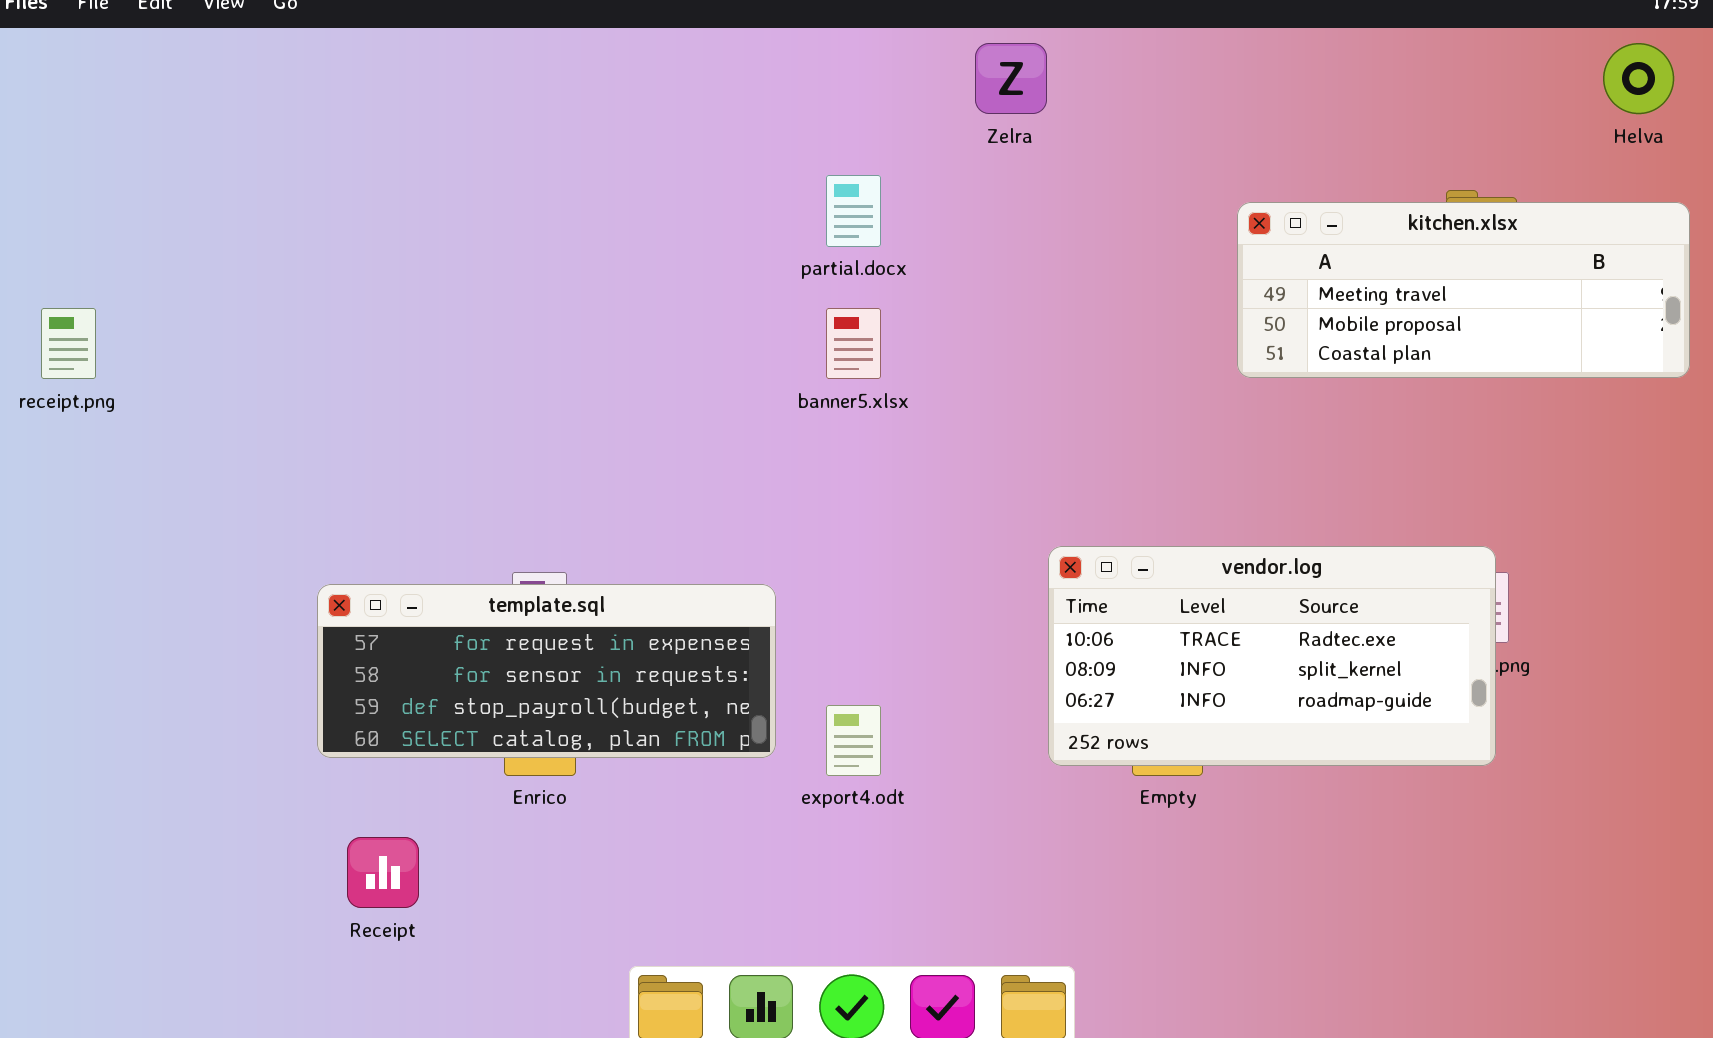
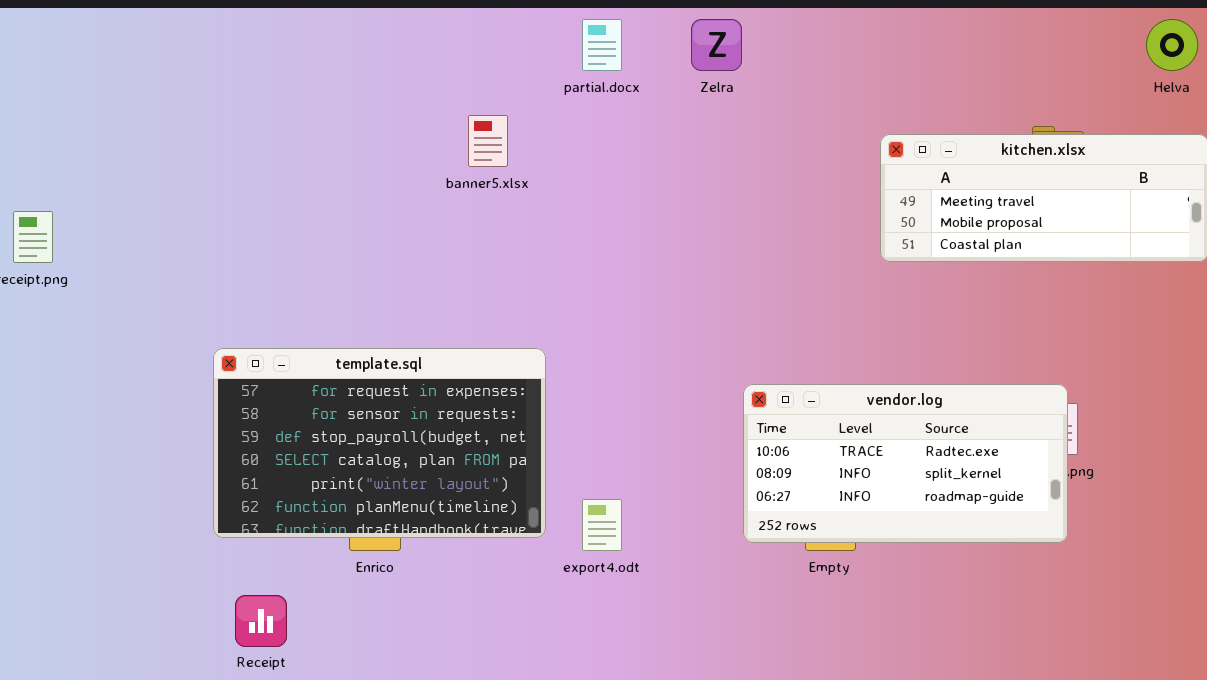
partial.docx: [826,175,881,247] -> [582,19,622,71], moved
banner5.xlsx: [826,308,881,379] -> [468,115,508,167], moved
template.sql: [317,584,776,758] -> [213,348,546,538], resized

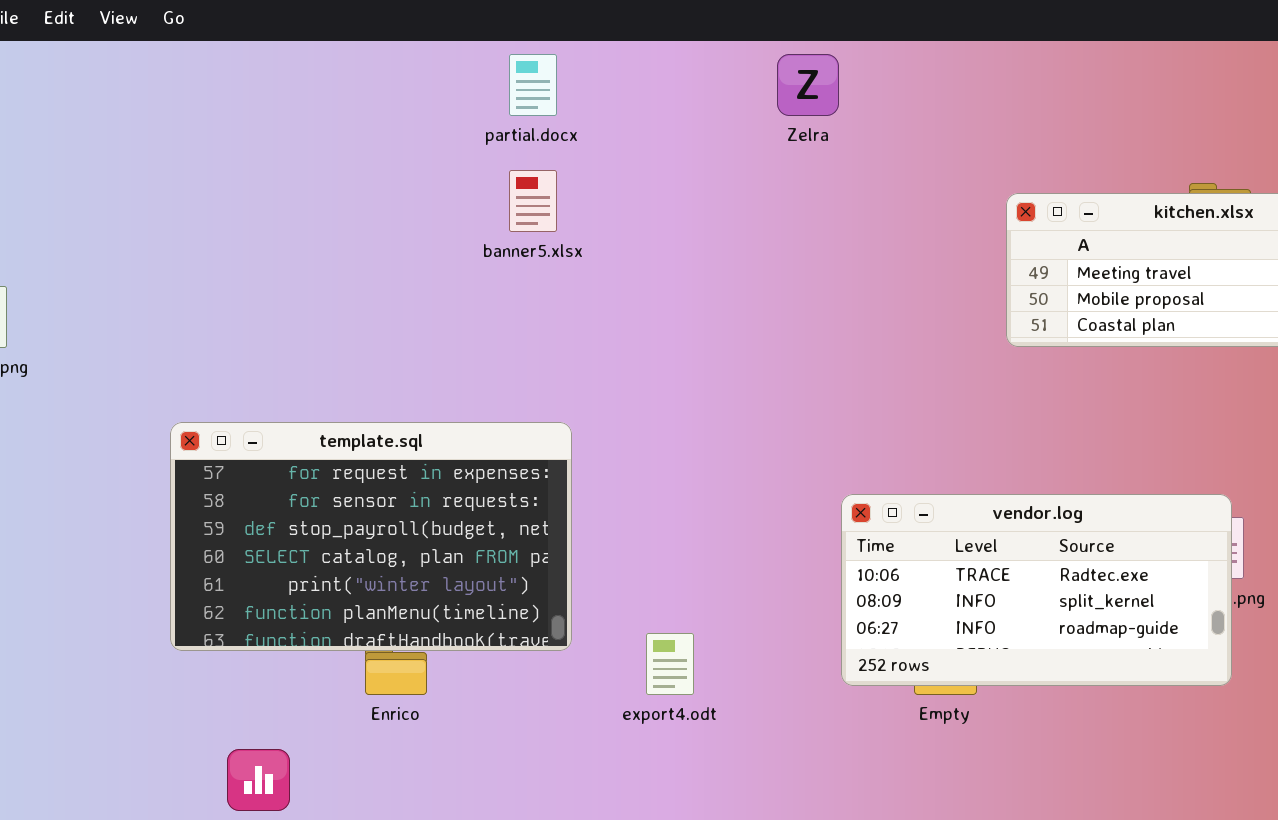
partial.docx: [582,19,622,71] -> [509,54,557,116], moved
template.sql: [213,348,546,538] -> [170,422,572,651], moved

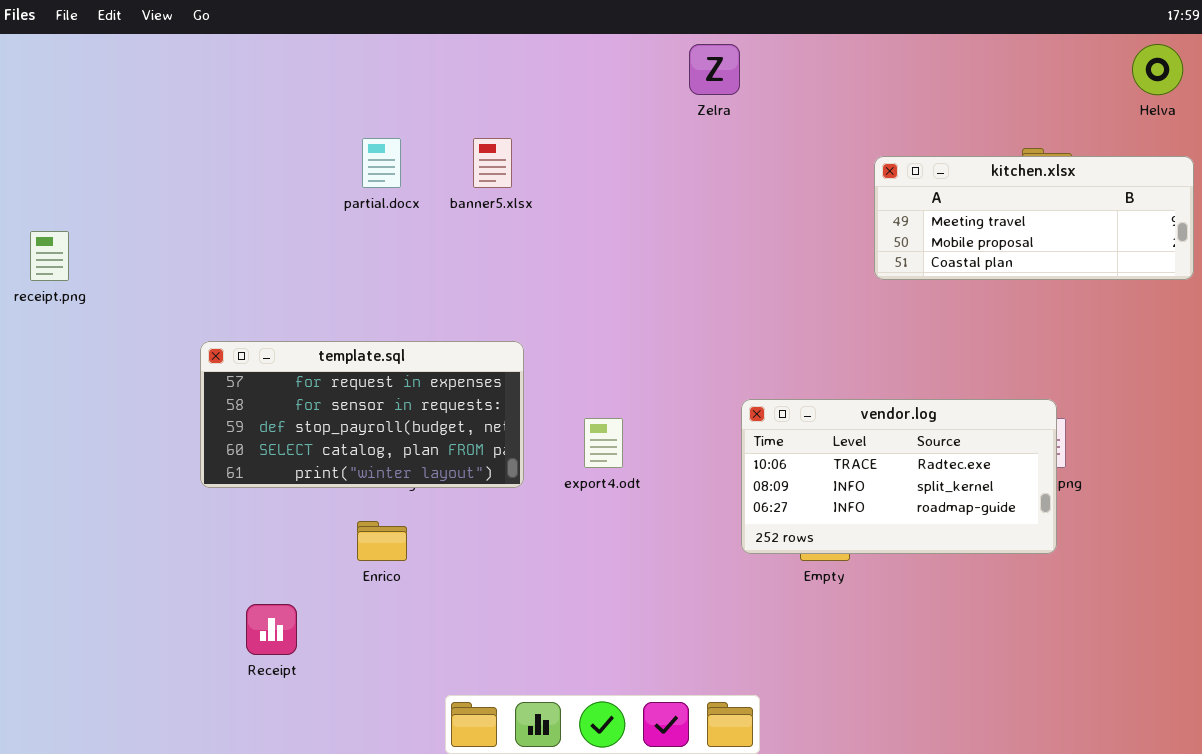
partial.docx: [509,54,557,116] -> [362,138,401,188], moved
template.sql: [170,422,572,651] -> [200,341,524,488], resized
export4.odt: [646,633,694,695] -> [584,418,623,468], moved

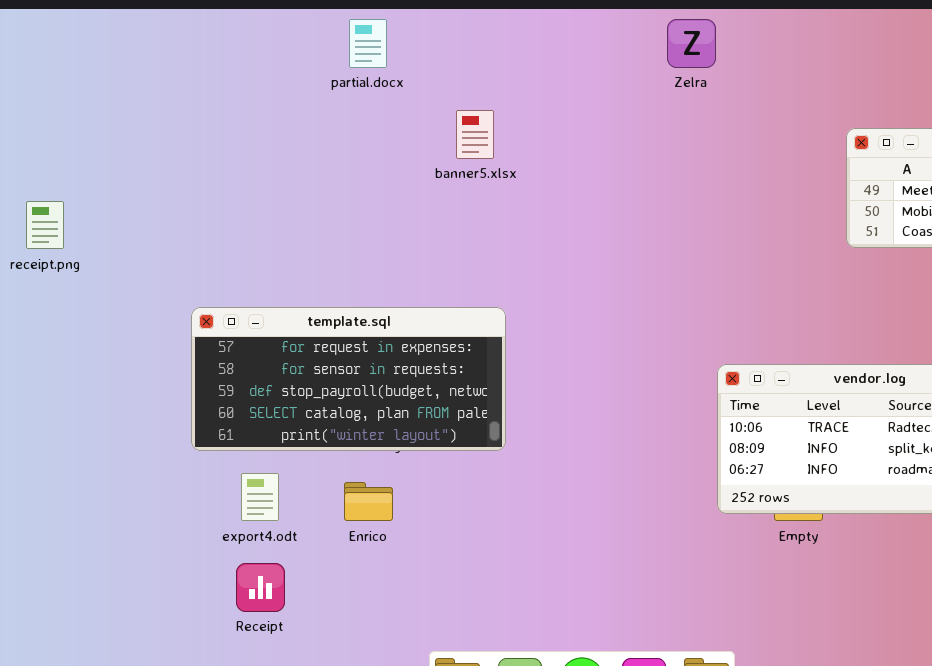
partial.docx: [362,138,401,188] -> [349,19,387,68], moved
export4.odt: [584,418,623,468] -> [241,473,279,521], moved

